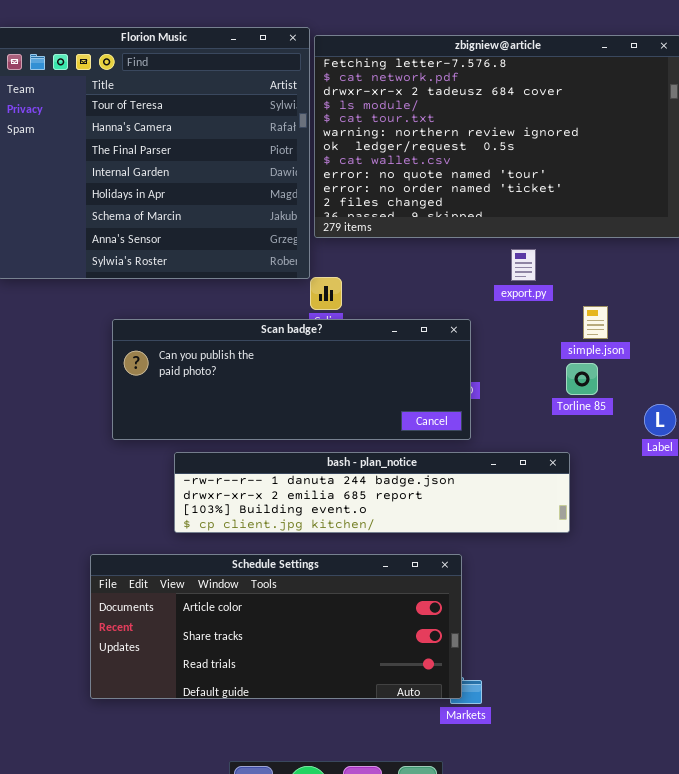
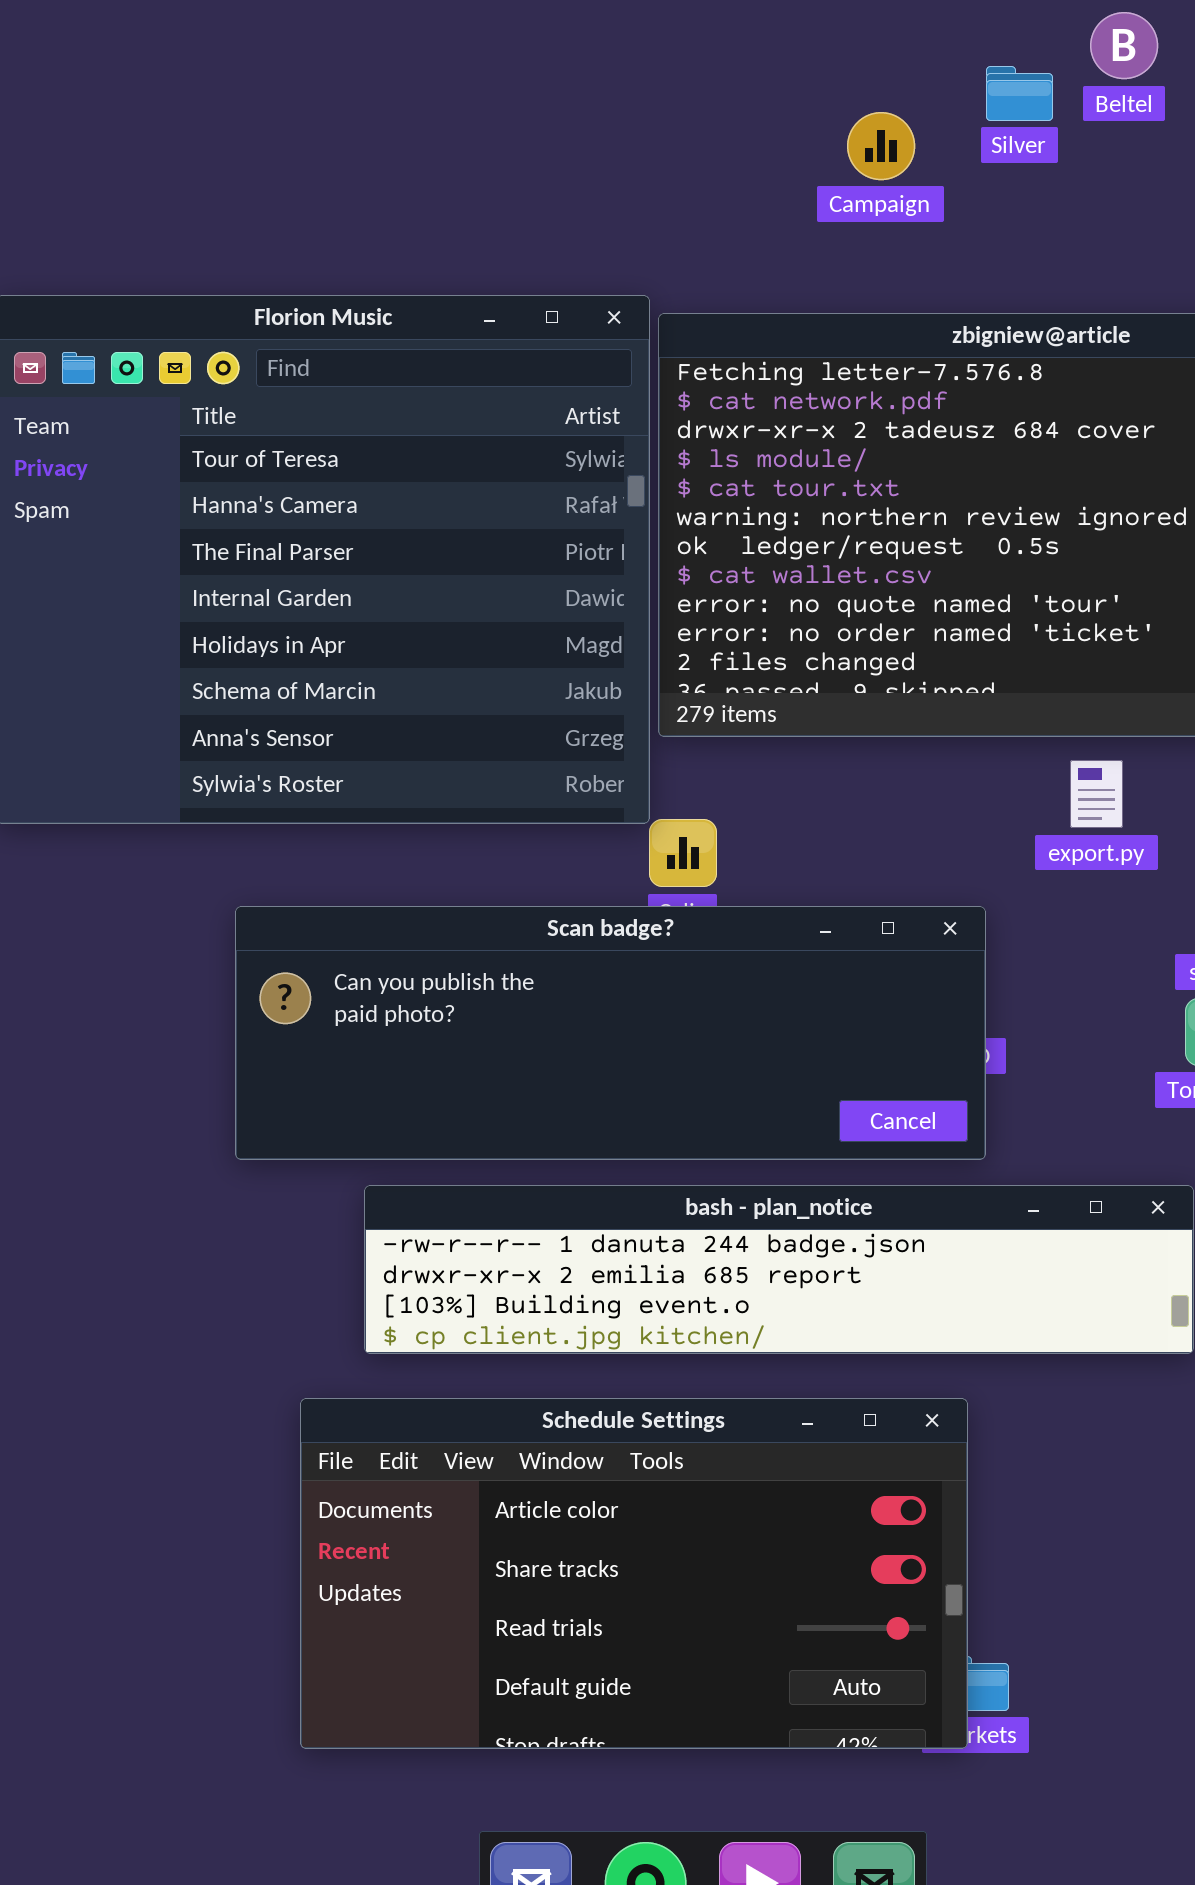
Schedule Settings: [90,554,462,699] -> [300,1398,968,1749], resized

